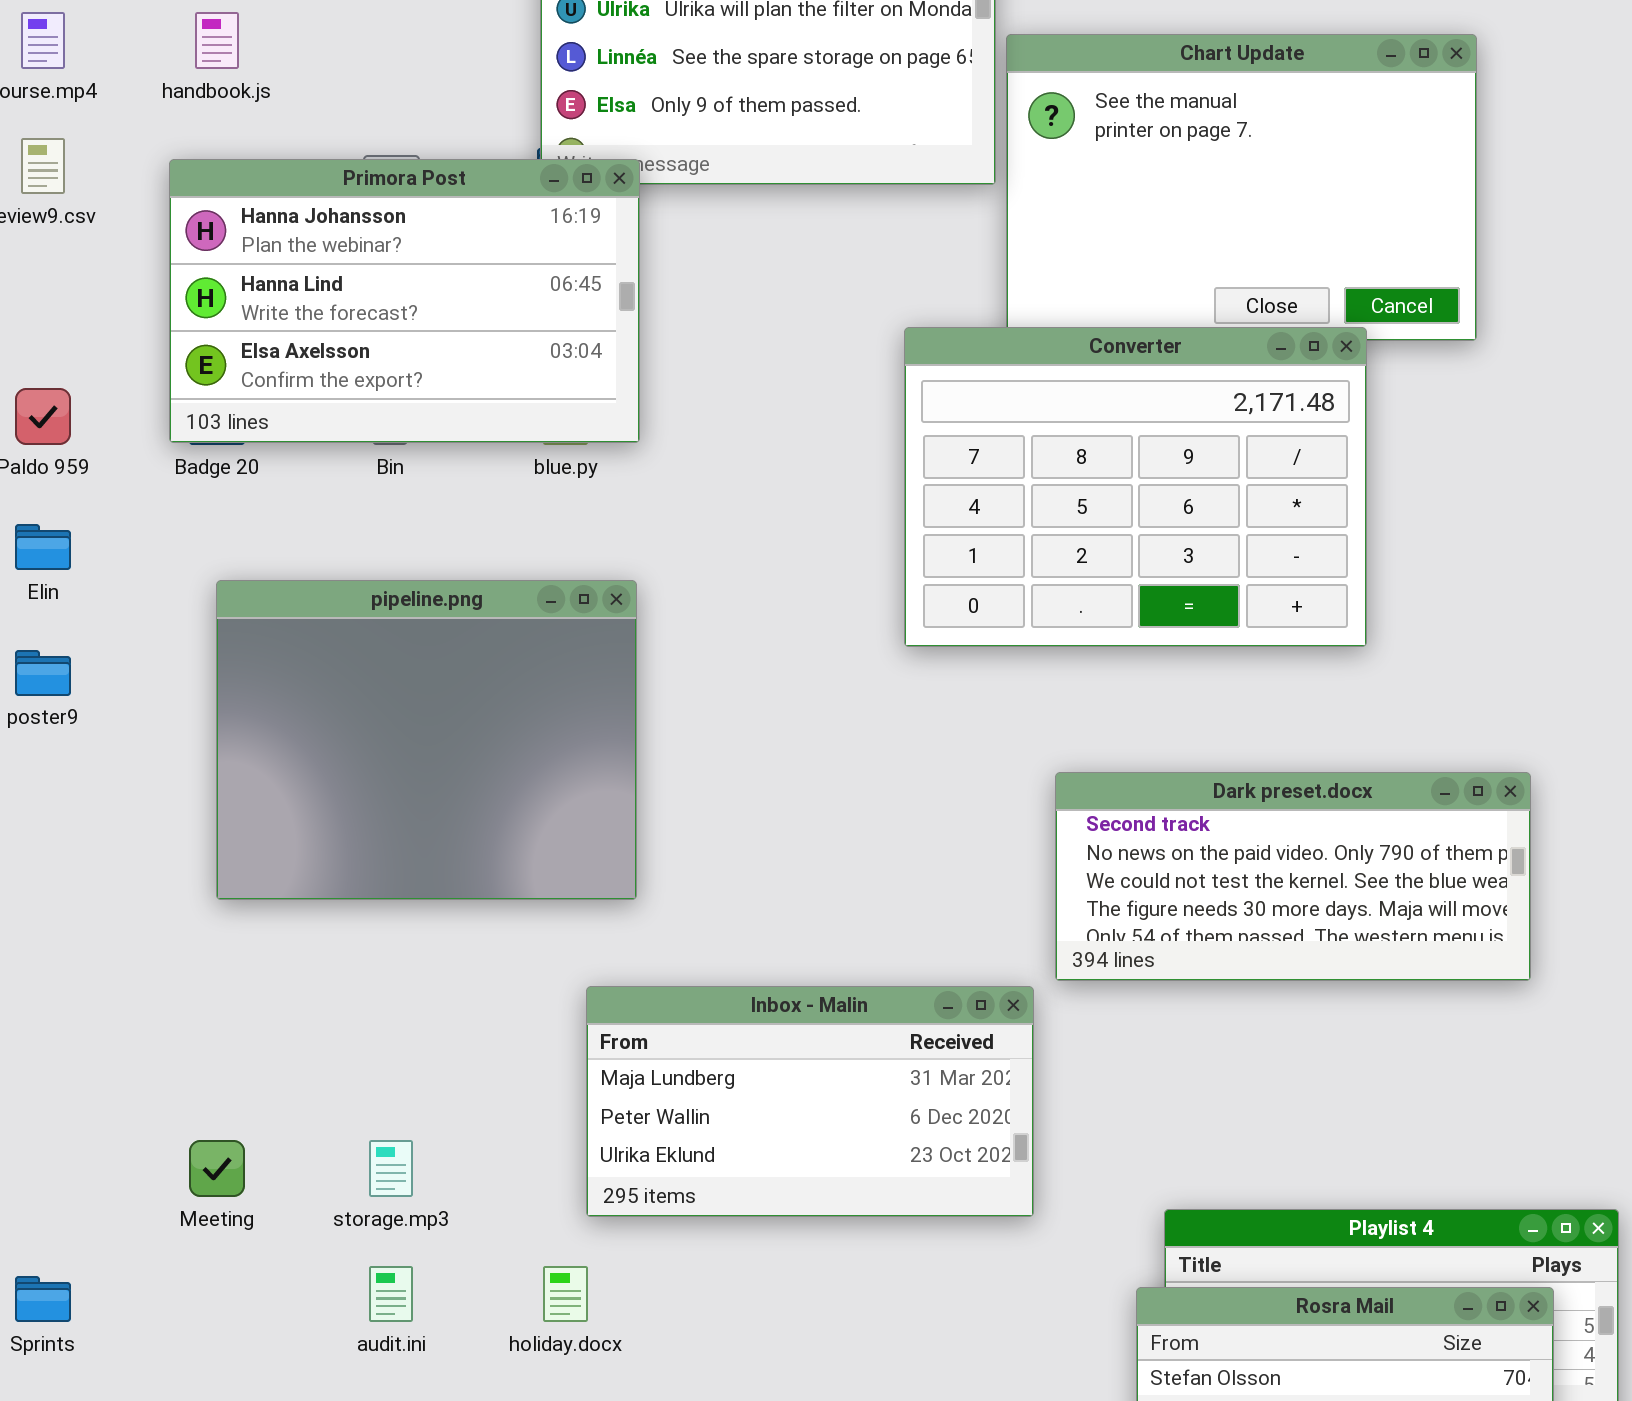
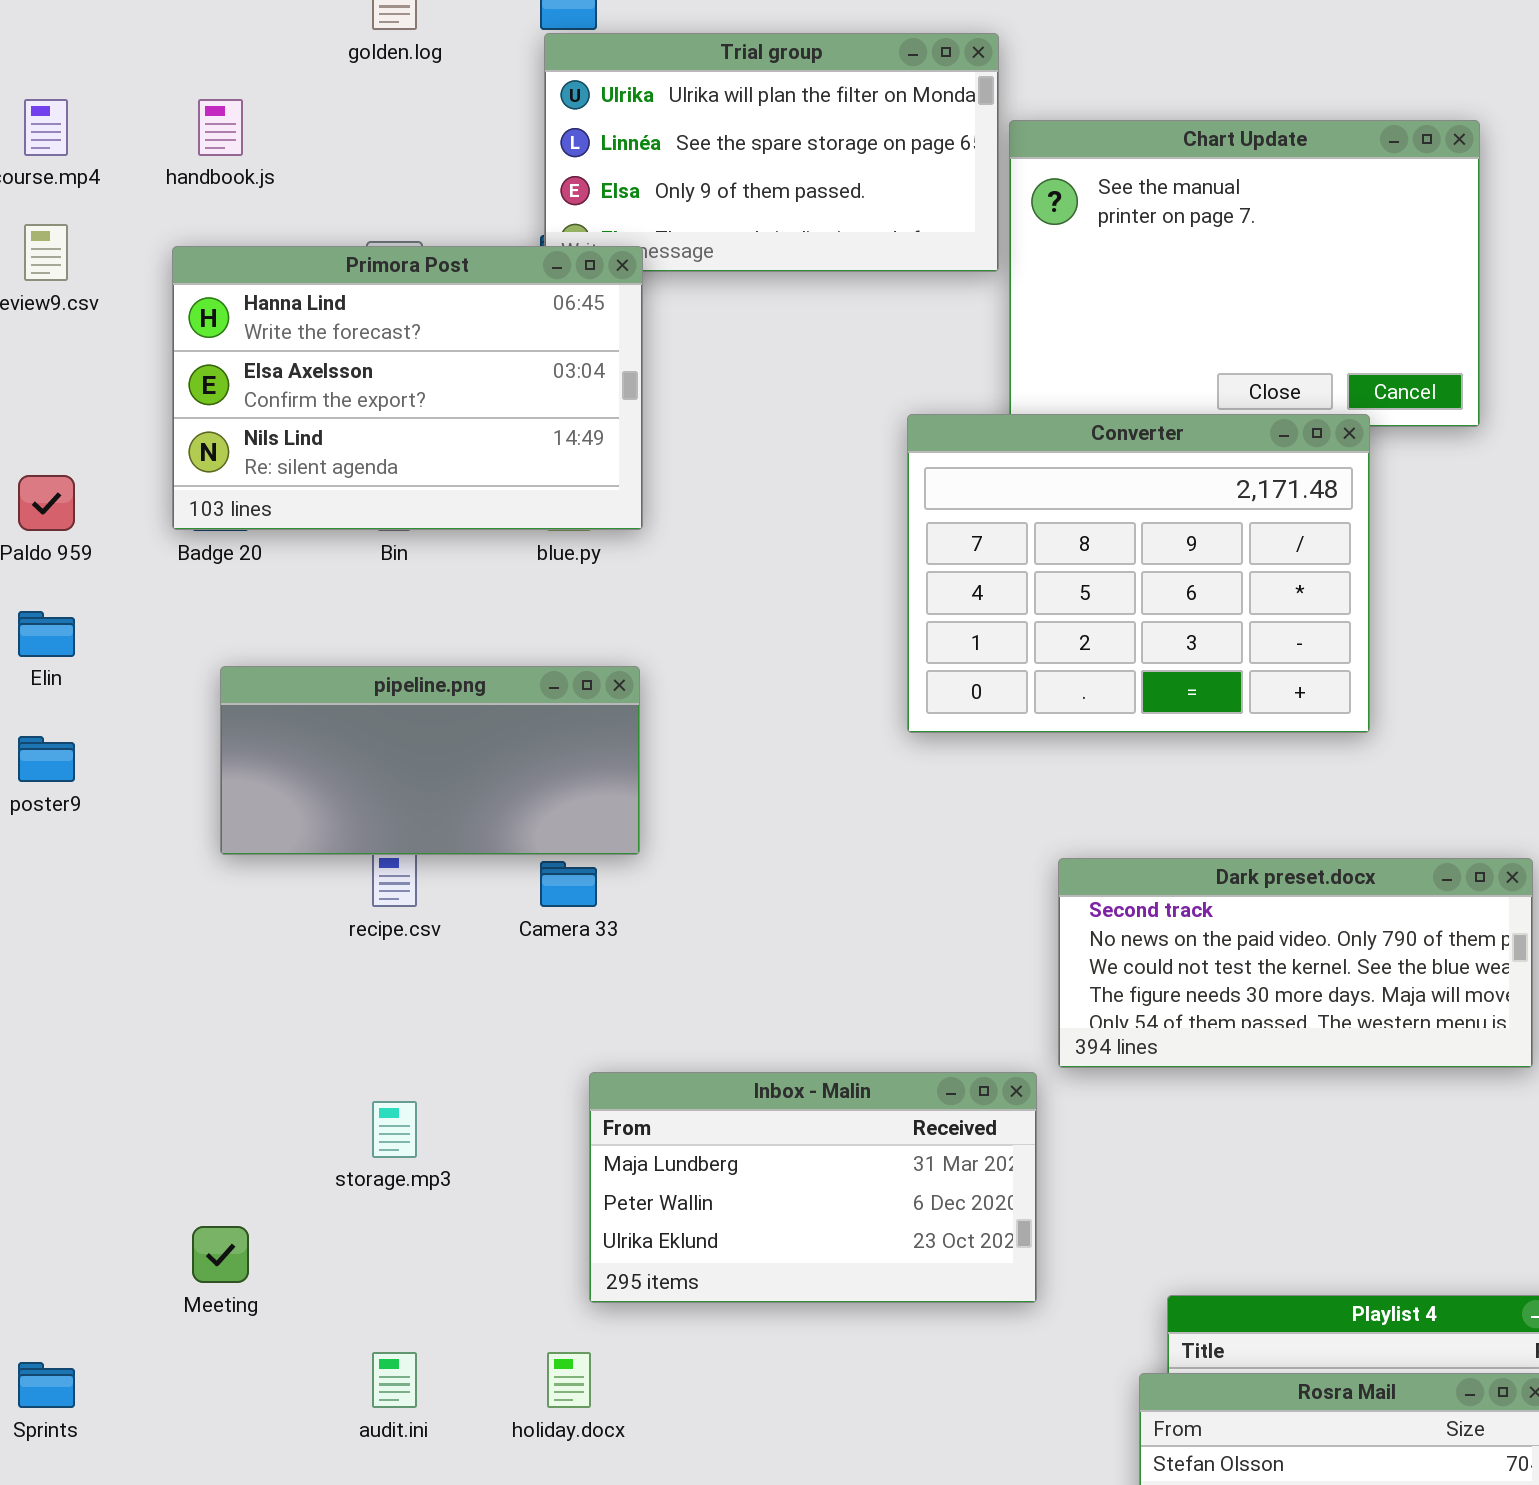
Primora Post: [169,159,640,443] -> [172,246,643,530], scrolled down 1 row
pipeline.png: [216,580,637,900] -> [220,666,640,855], resized
storage.mp3: [369,1140,413,1197] -> [372,1101,417,1158], moved

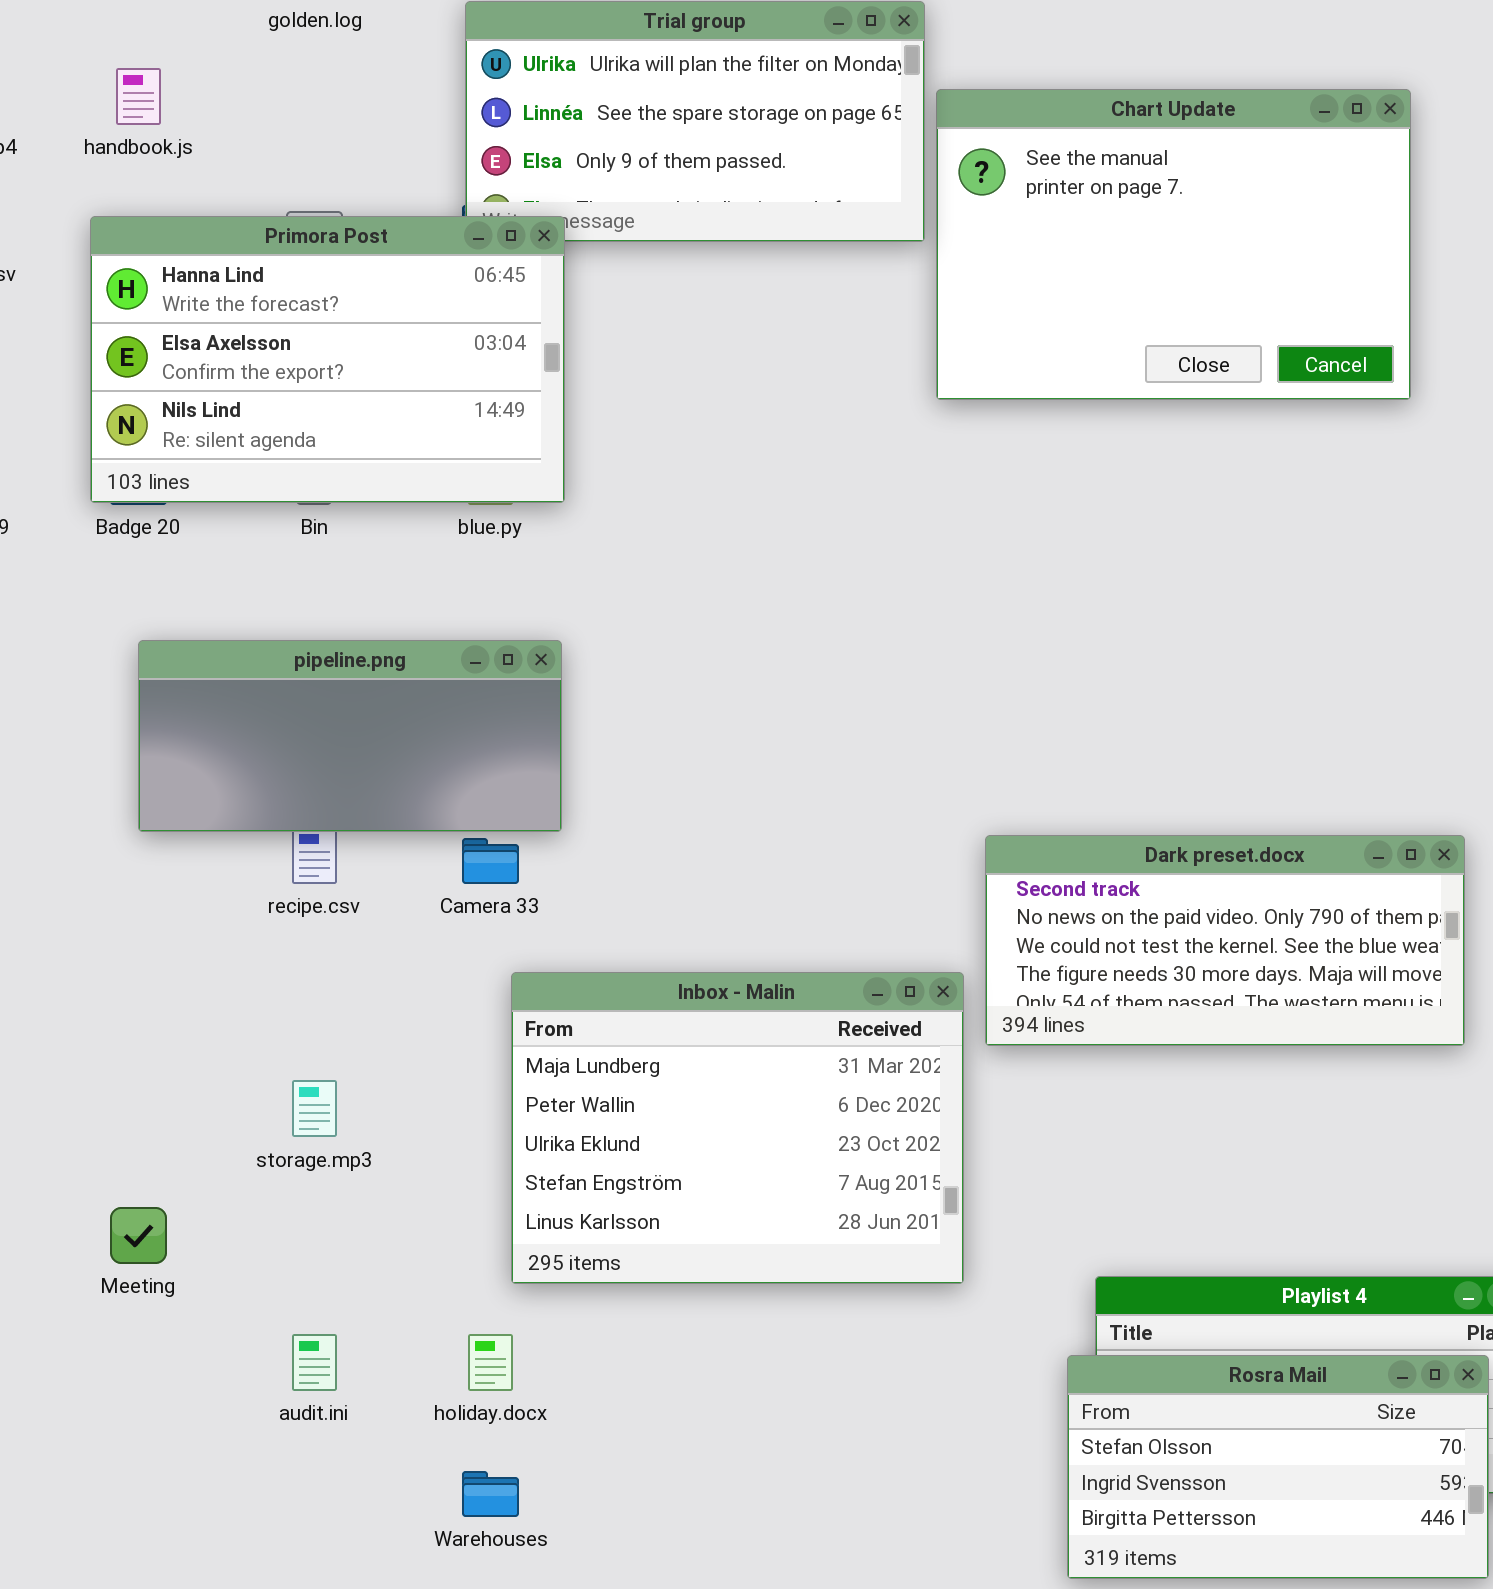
Converter: [907,414,1370,733] -> none, closed
Inbox - Malin: [589,1072,1037,1303] -> [511,972,964,1284], resized

